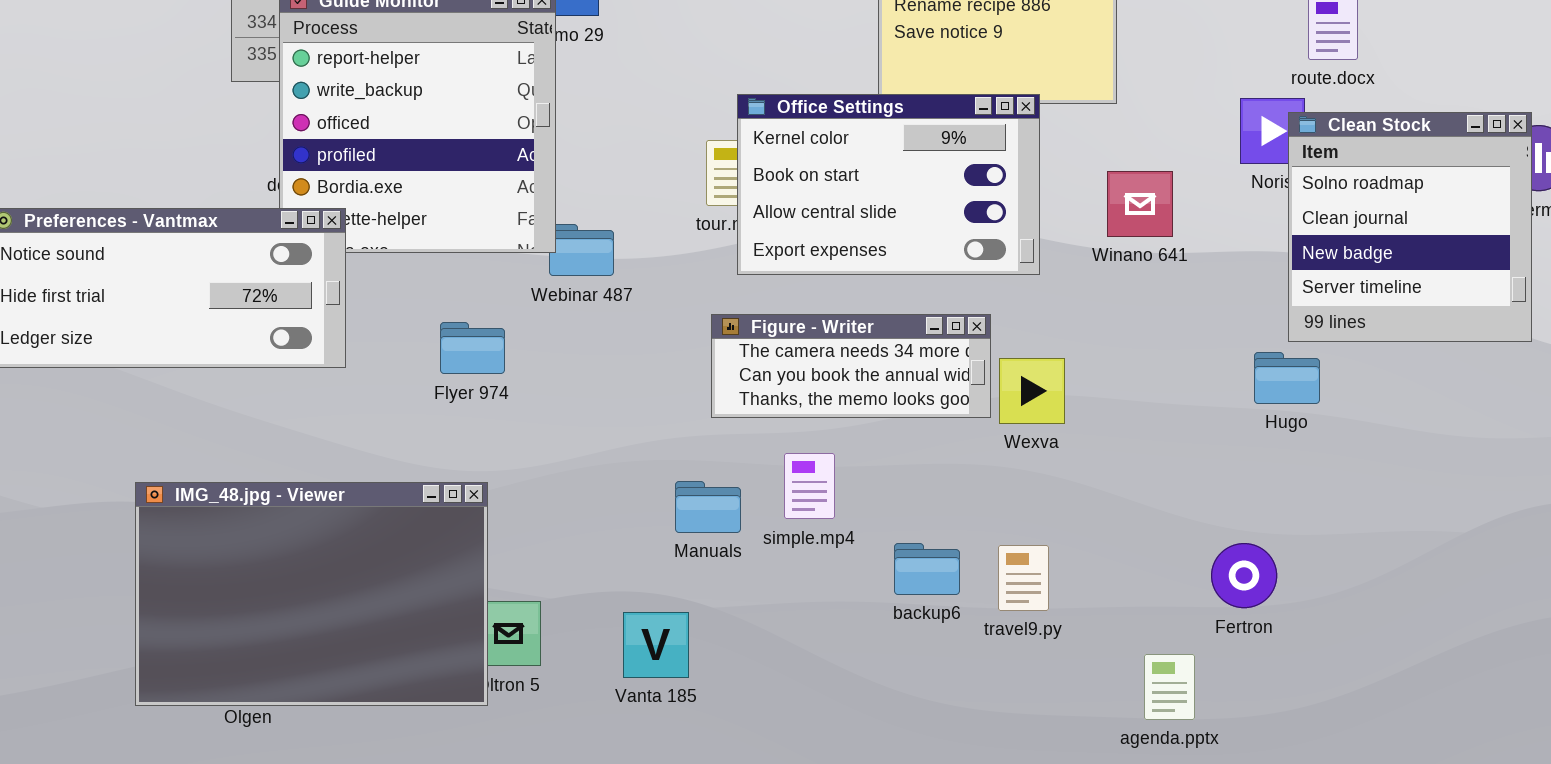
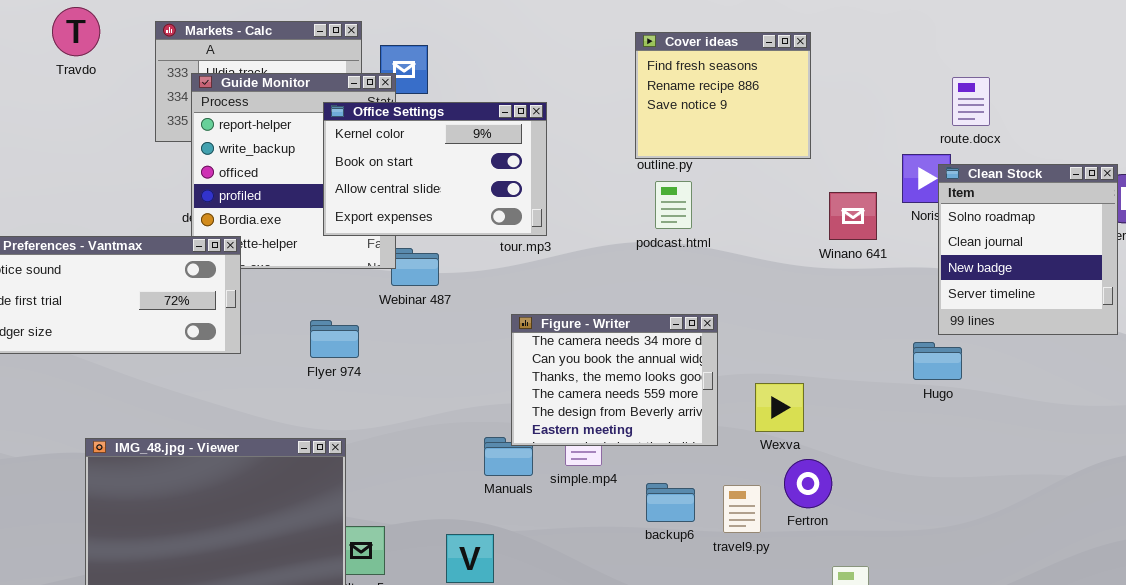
Office Settings: [737,94,1040,275] -> [323,102,547,236], moved
Winano 641: [1107,171,1173,237] -> [829,192,877,240], moved
Figure - Writer: [711,314,991,418] -> [511,314,718,446], resized
Wexva: [999,358,1065,424] -> [755,383,804,432], moved
Fertron: [1211,543,1277,608] -> [784,459,832,508], moved

